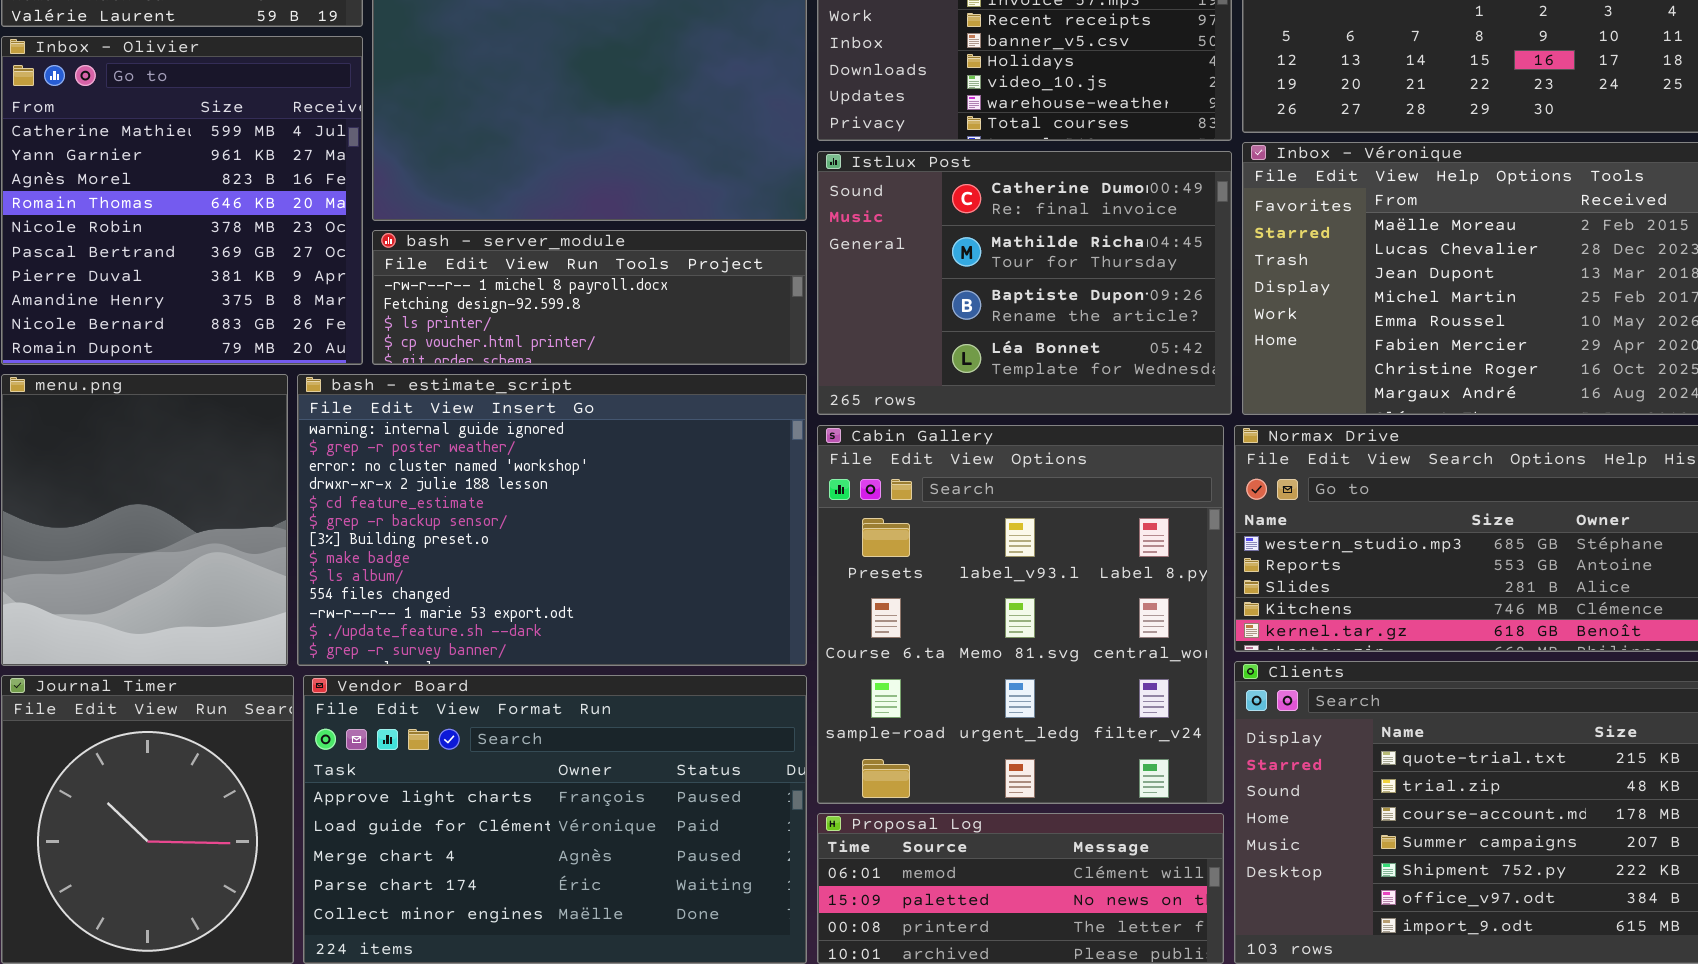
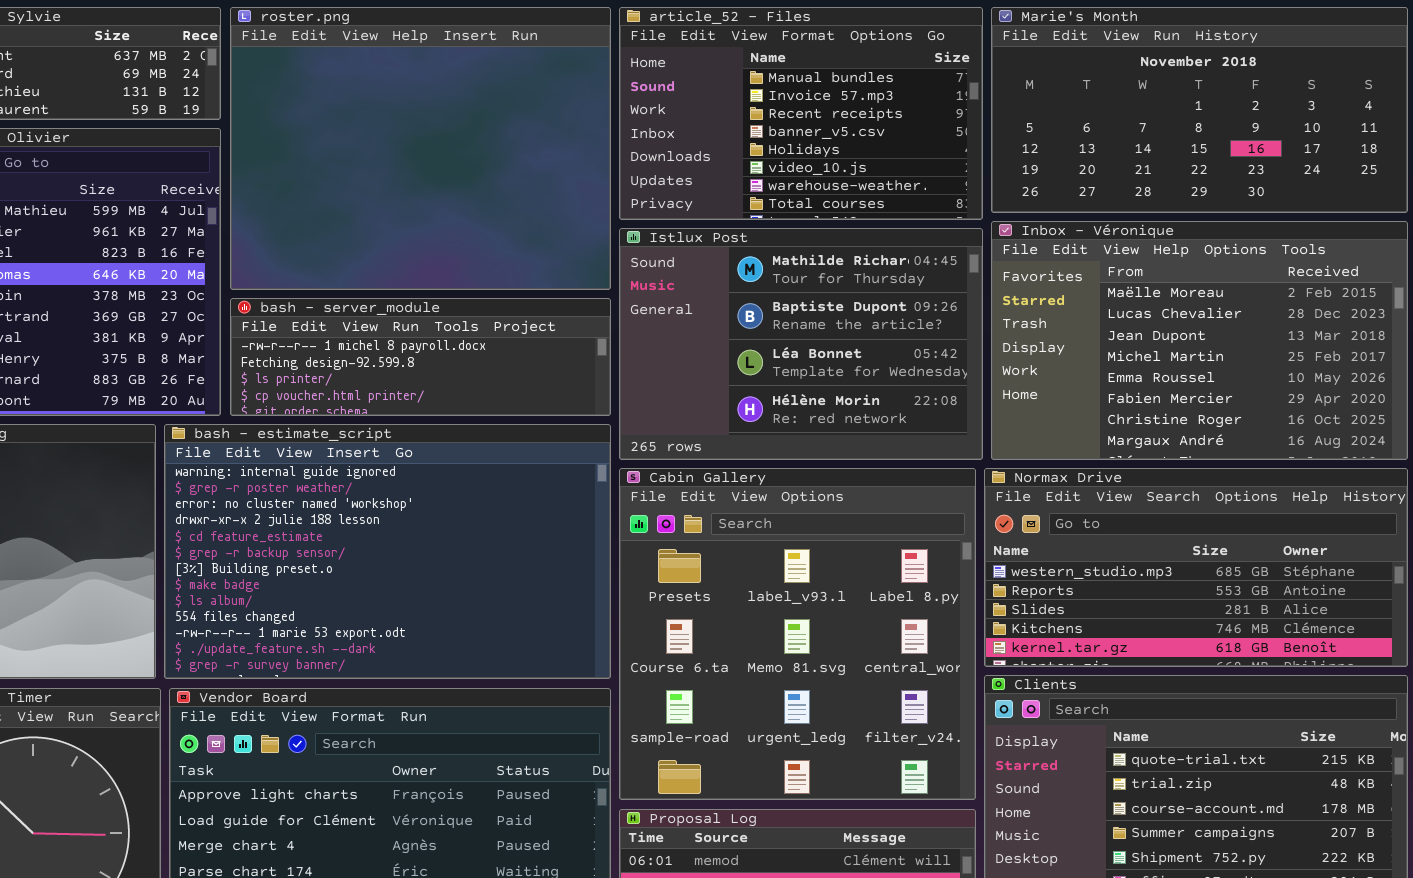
Istlux Post: [817,151,1232,415] -> [619,228,983,460], scrolled down 1 row

